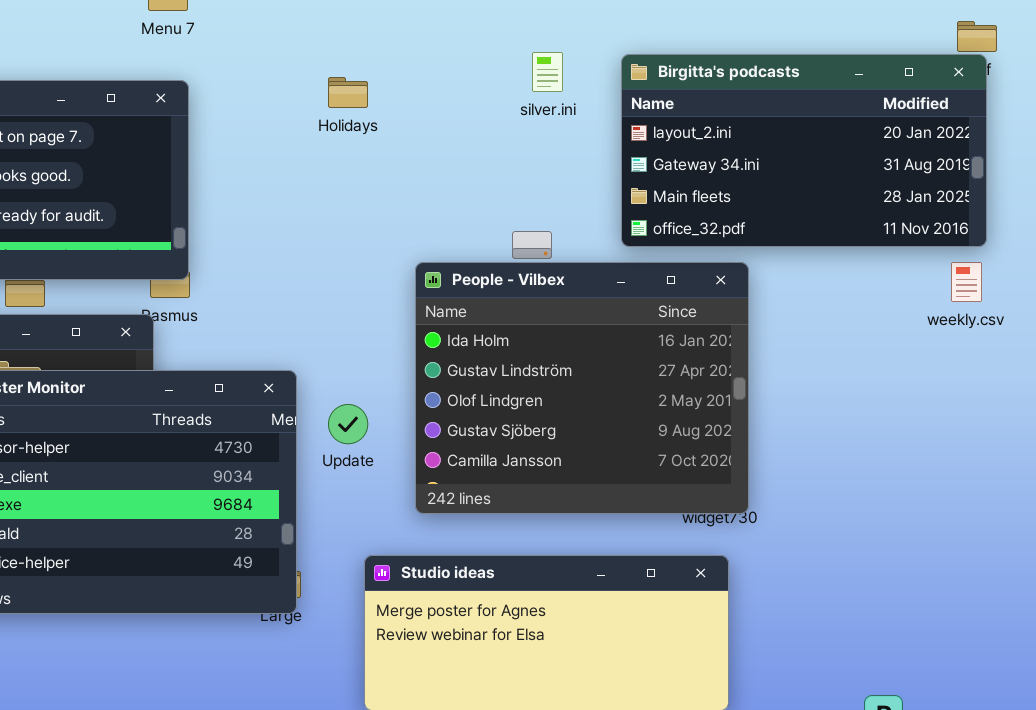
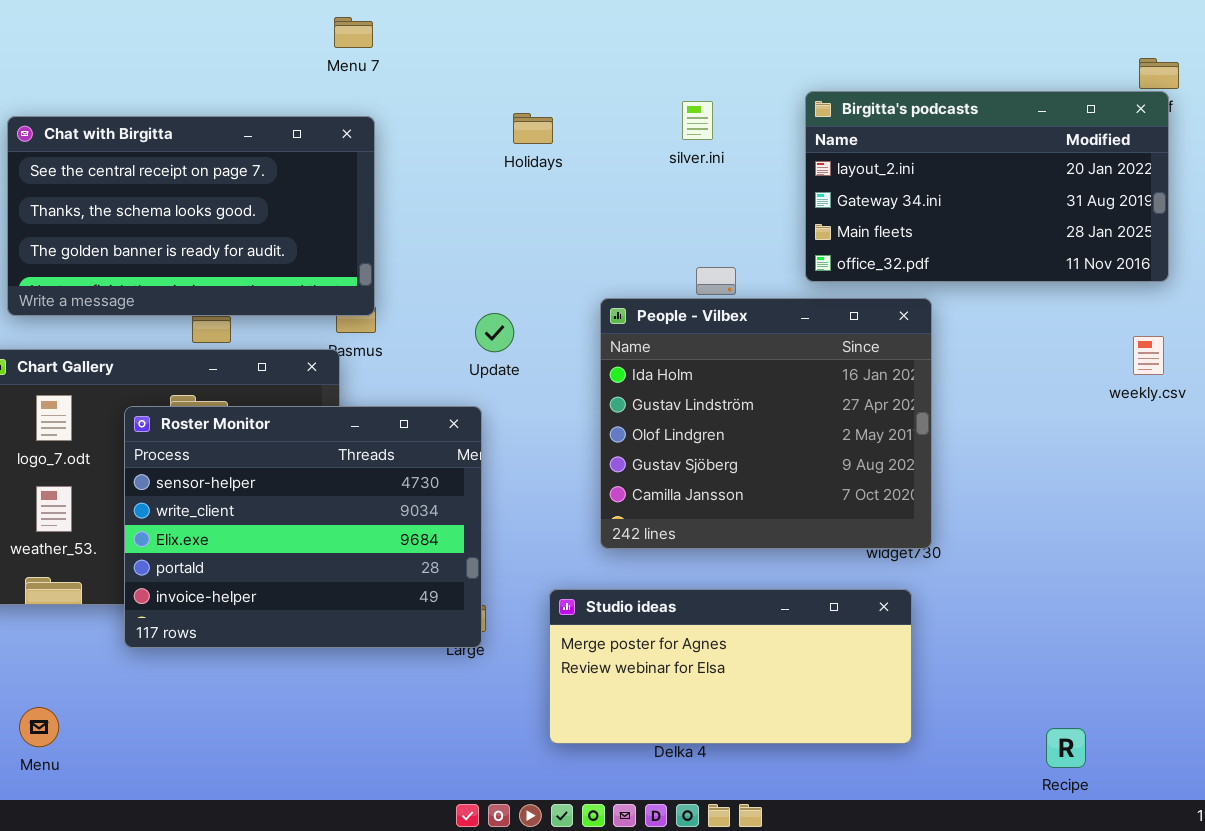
silver.ini: [532,52,563,92] -> [682,101,713,140], moved
weekly.csv: [951,262,982,302] -> [1133,336,1164,375], moved
Update: [328,404,368,444] -> [475,313,514,352], moved

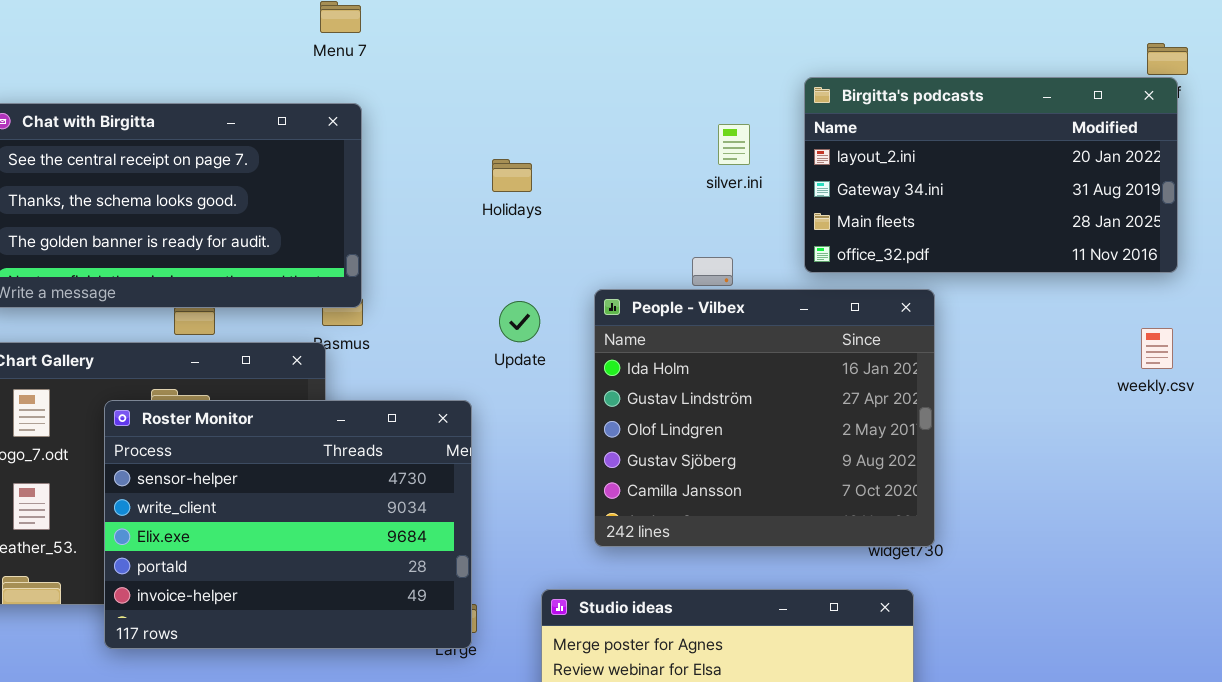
silver.ini: [682,101,713,140] -> [718,124,750,165], moved
Holidays: [513,113,553,144] -> [492,159,532,192], moved
Update: [475,313,514,352] -> [499,301,540,342], moved

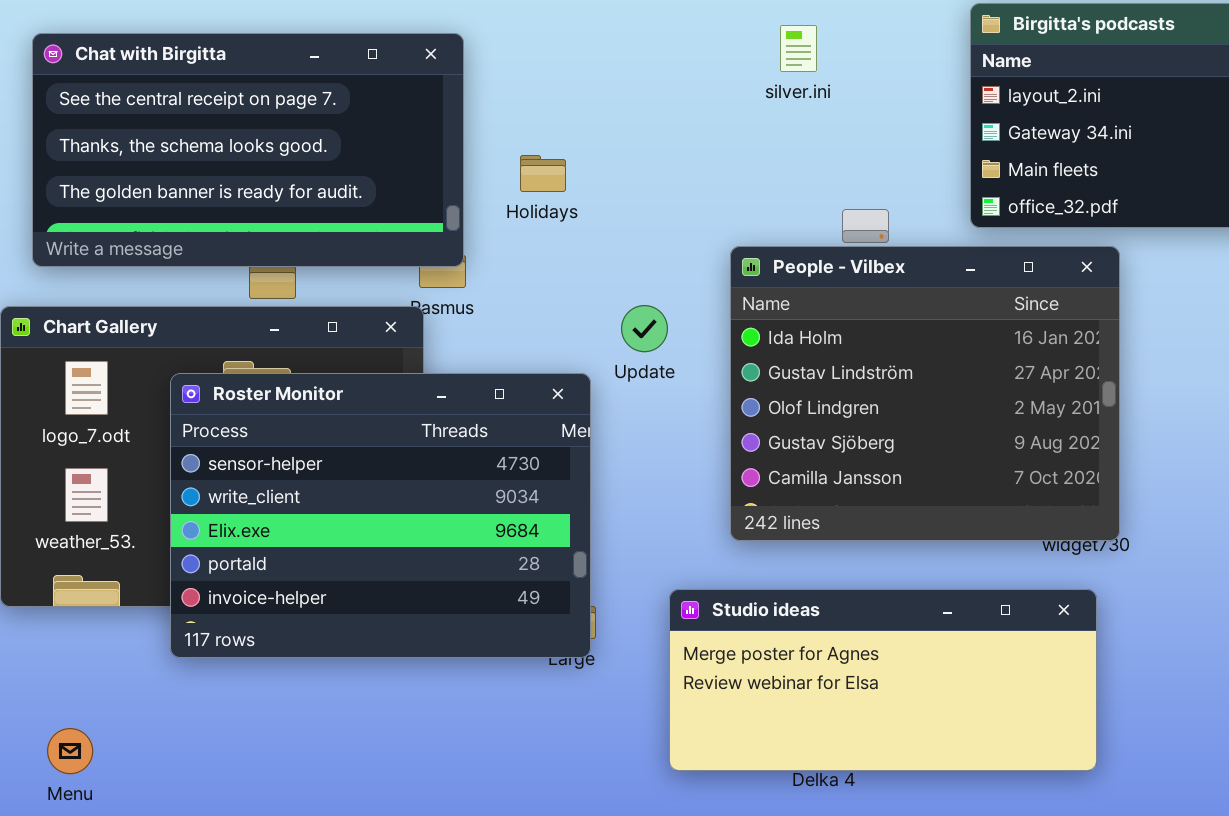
silver.ini: [718,124,750,165] -> [780,25,817,72], moved
Holidays: [492,159,532,192] -> [520,155,566,192], moved
Update: [499,301,540,342] -> [621,305,668,352], moved

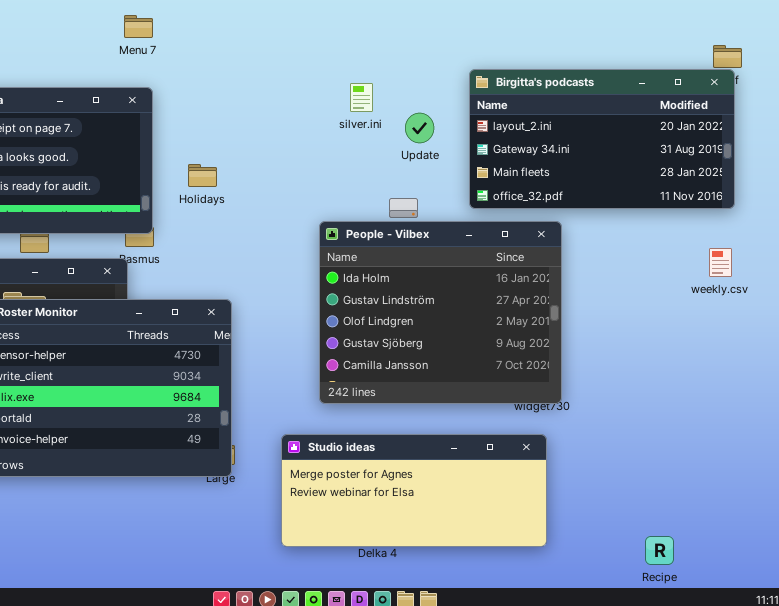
Update: [621,305,668,352] -> [405,113,434,143], moved

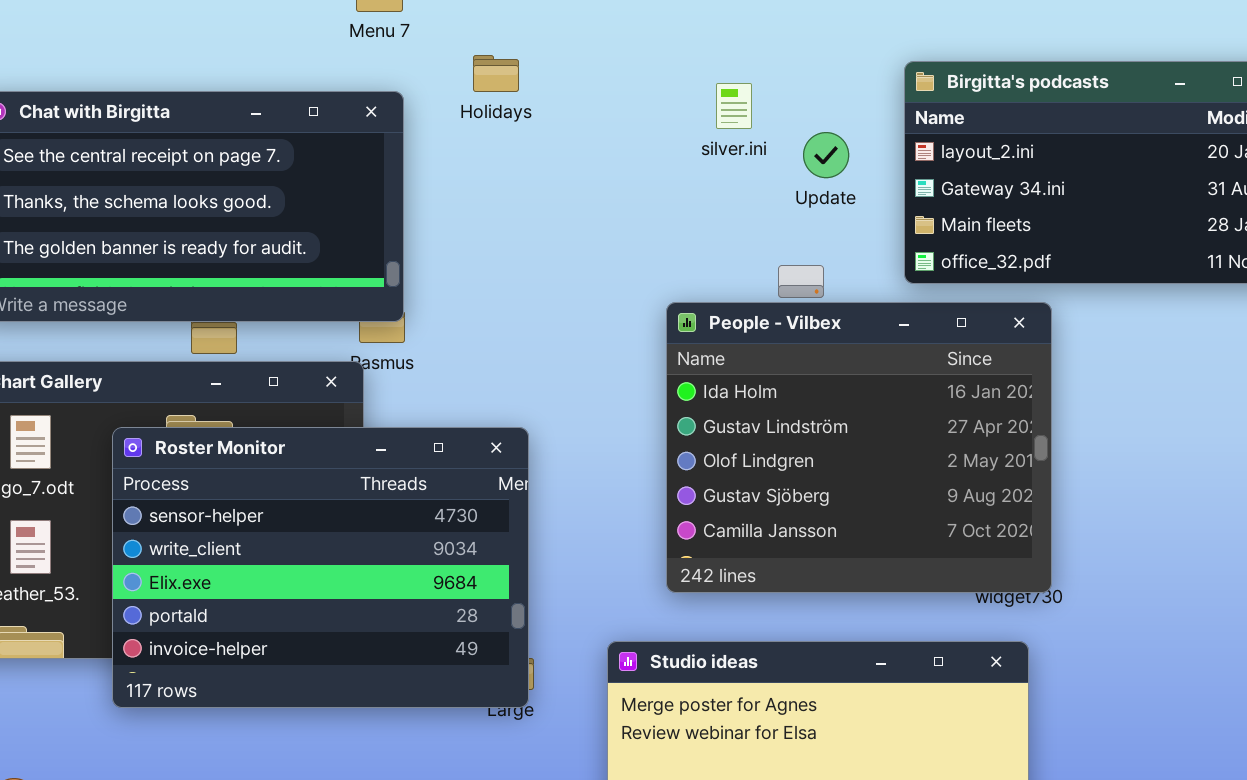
Holidays: [188,164,217,187] -> [473,55,519,92], moved

